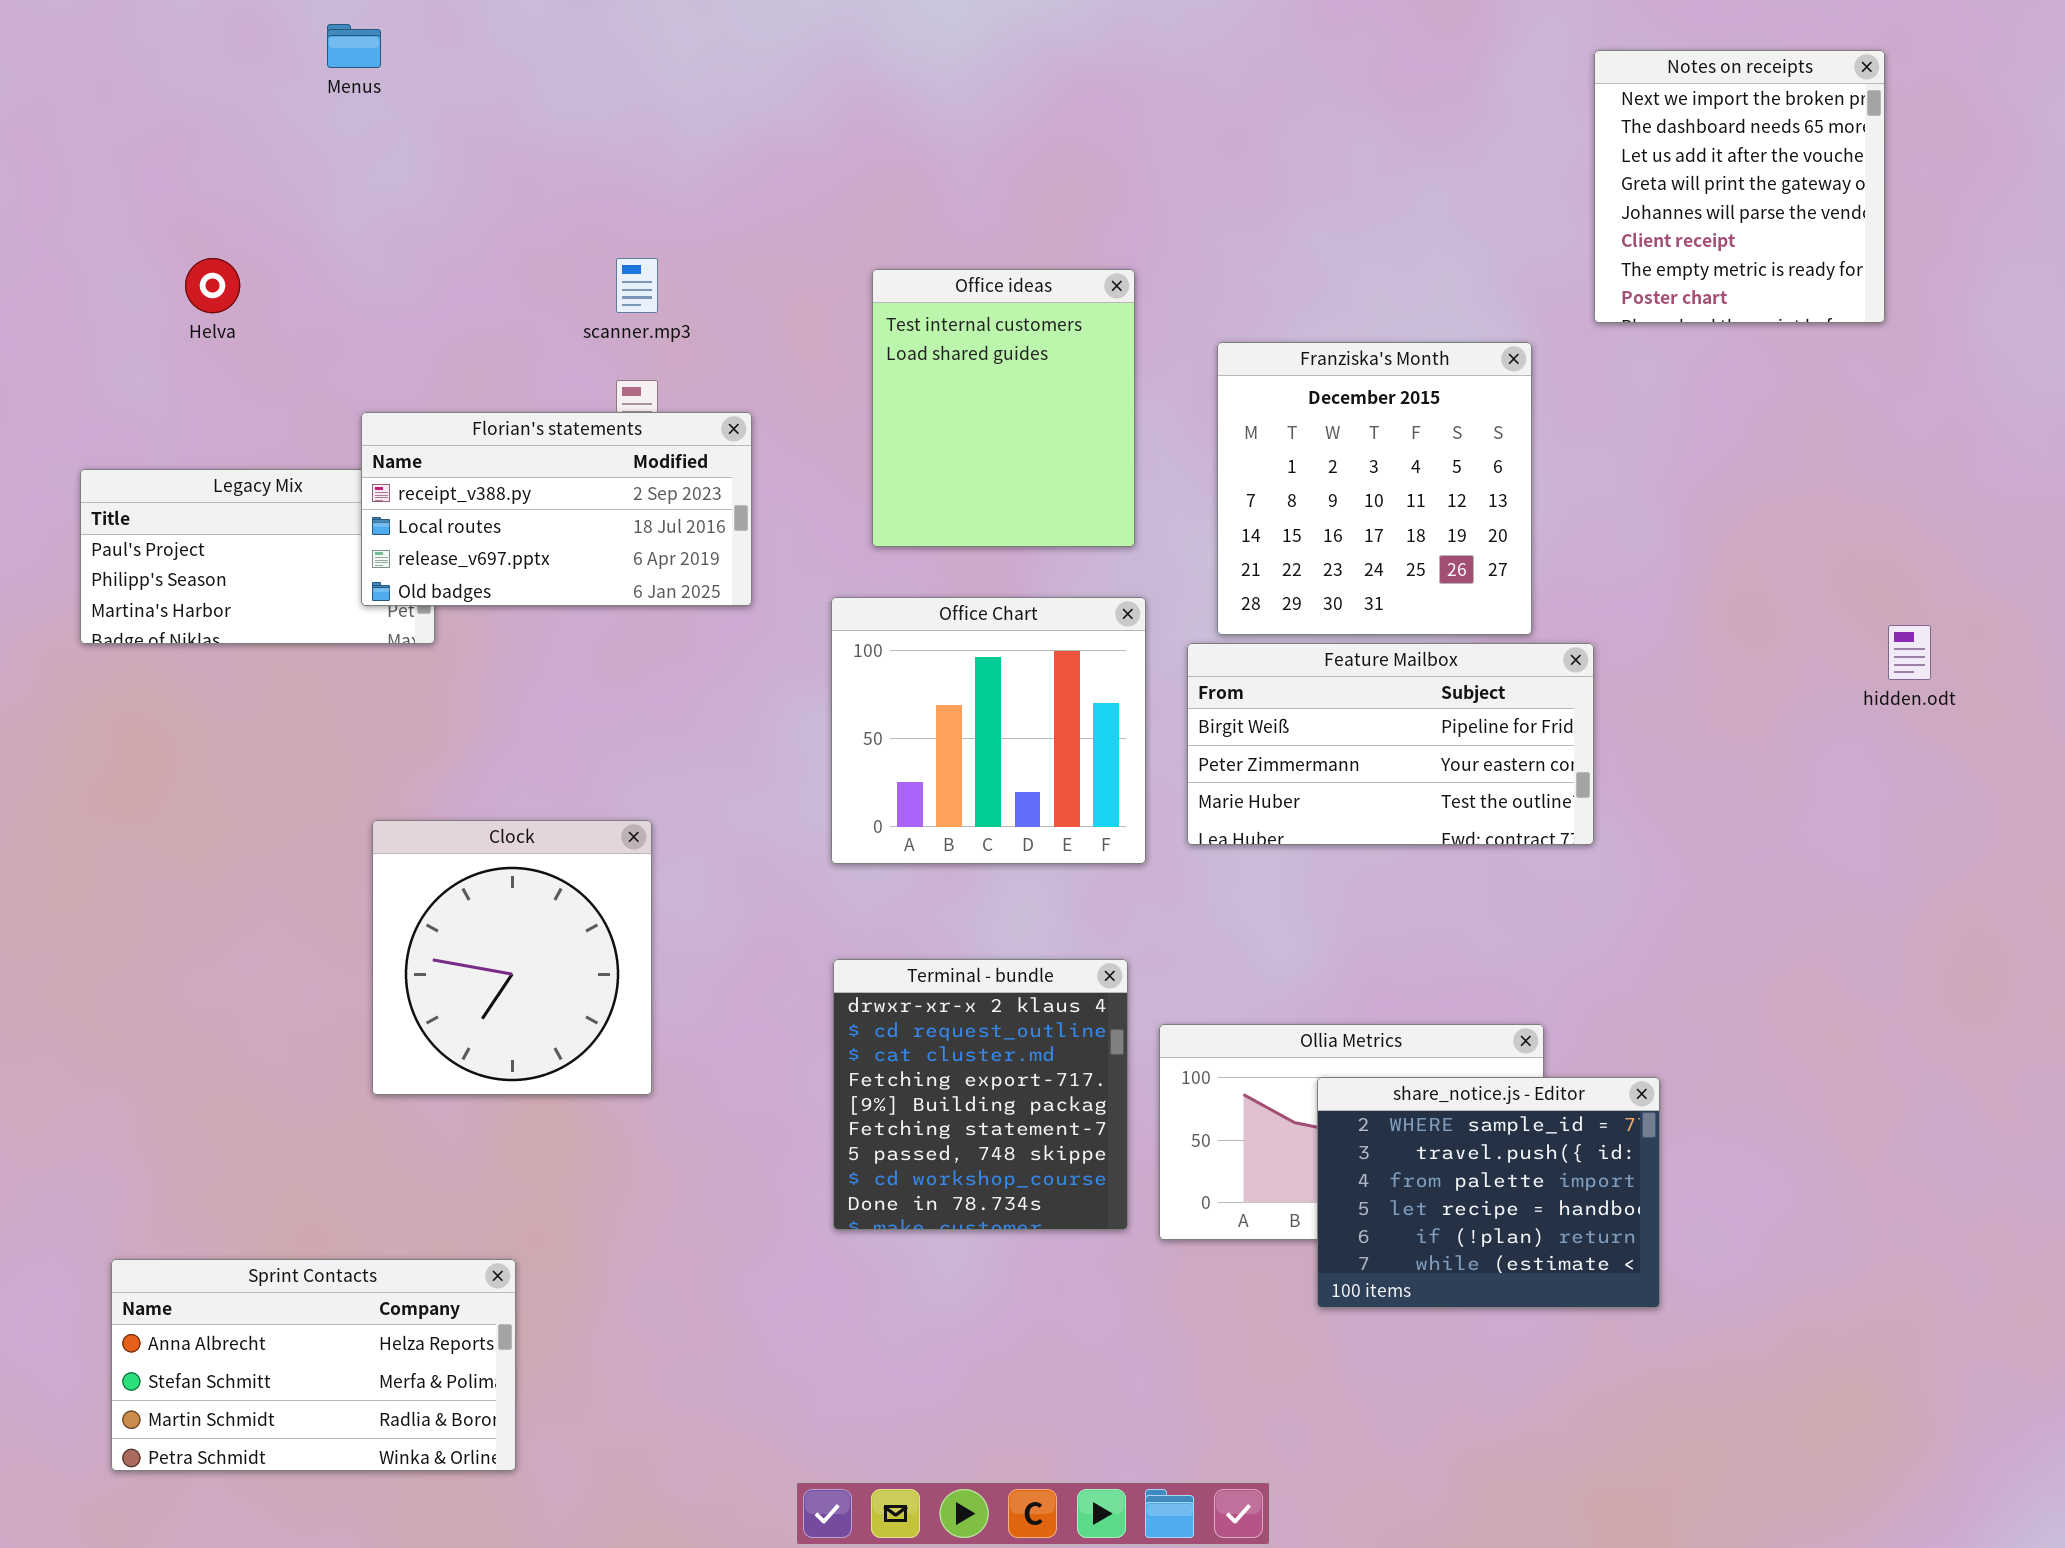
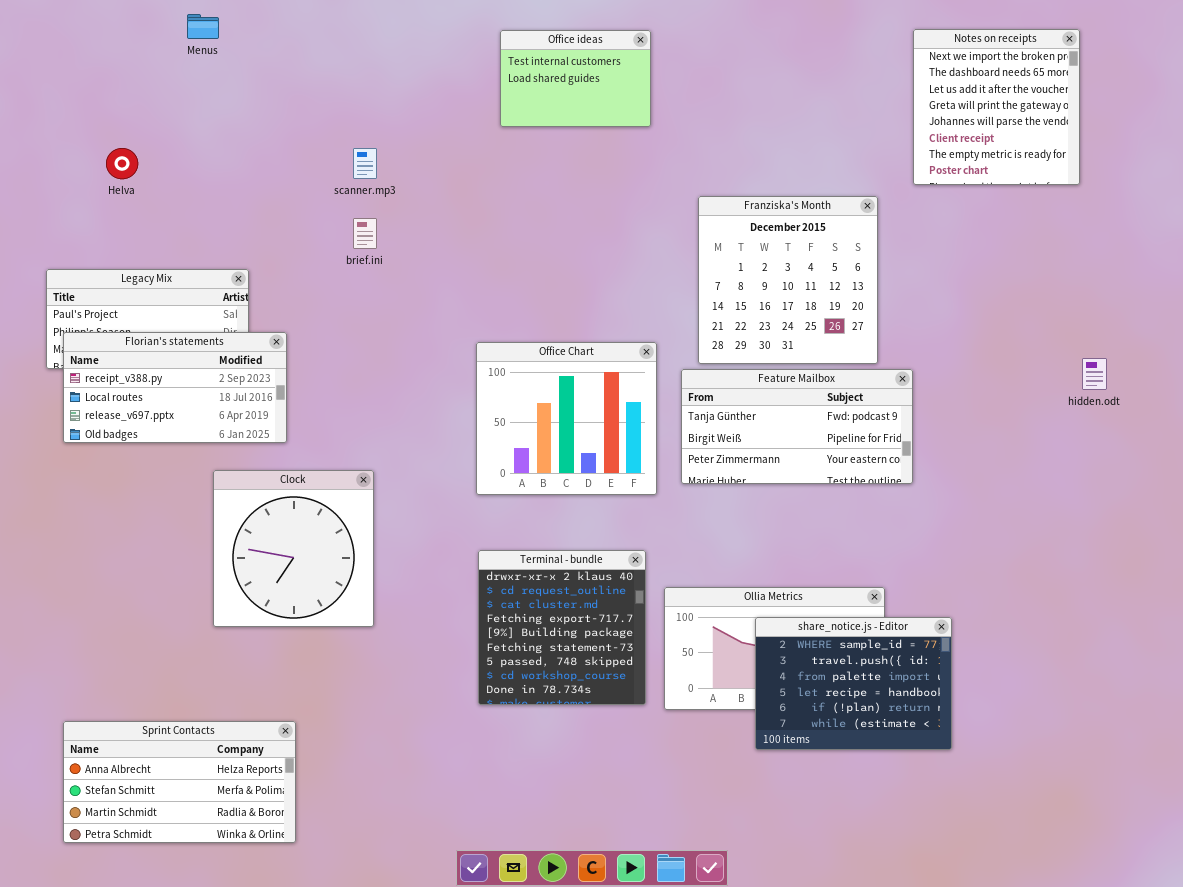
Office ideas: [872,269,1135,547] -> [500,30,651,127], moved, resized
Florian's statements: [361,412,752,606] -> [63,332,287,443], moved
Feature Mailbox: [1187,643,1594,845] -> [681,369,913,484], scrolled up 1 row

